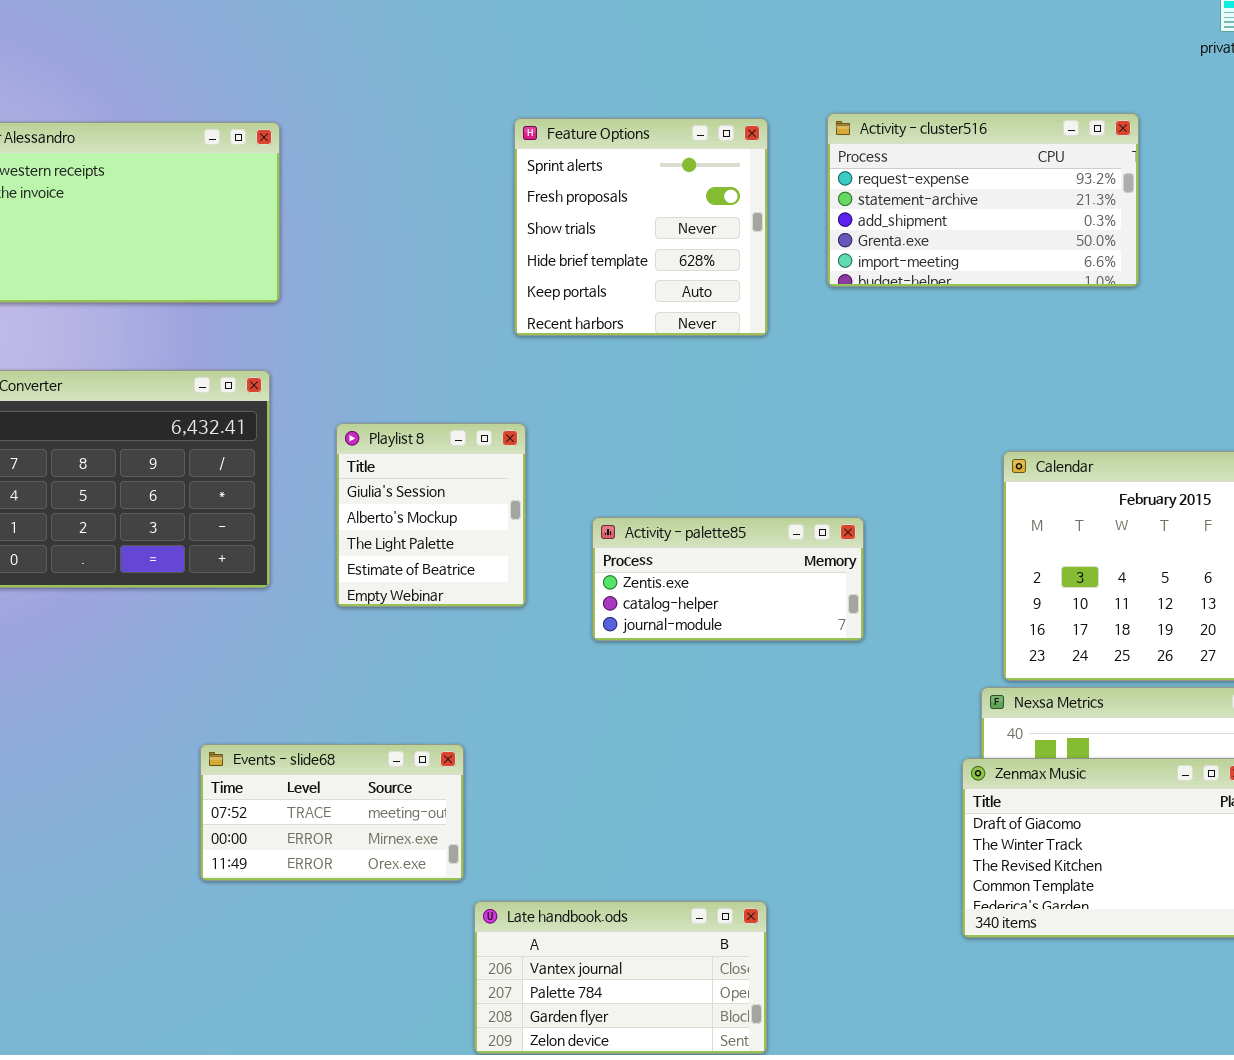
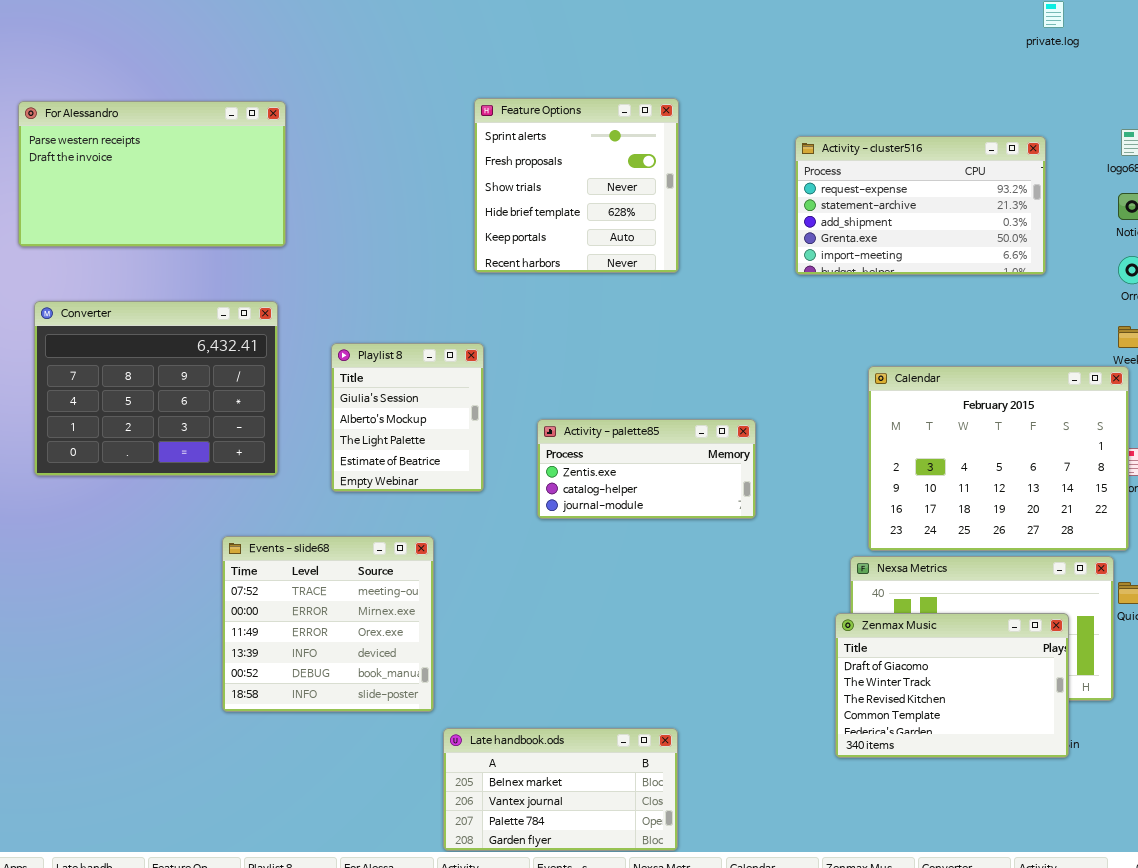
Activity - cluster516: [827,113,1139,287] -> [795,136,1046,275], moved
Events - slide68: [200,744,464,881] -> [222,536,434,712], resized
Late handbook.ods: [474,901,767,1054] -> [443,728,678,851], scrolled up 1 row

